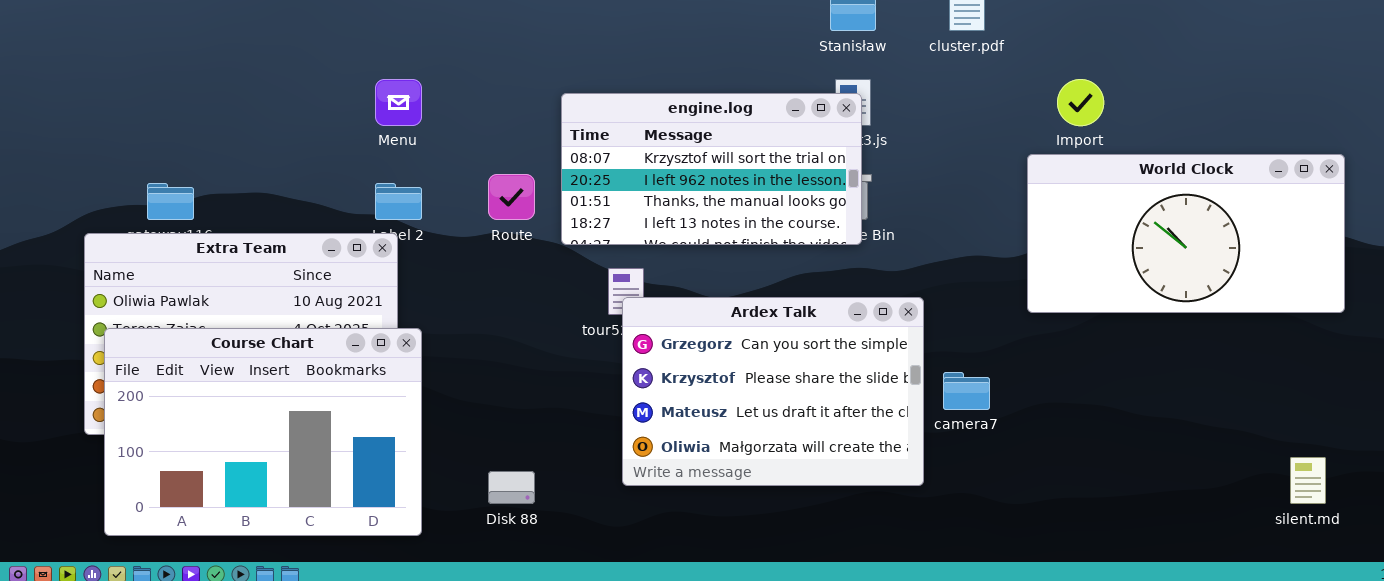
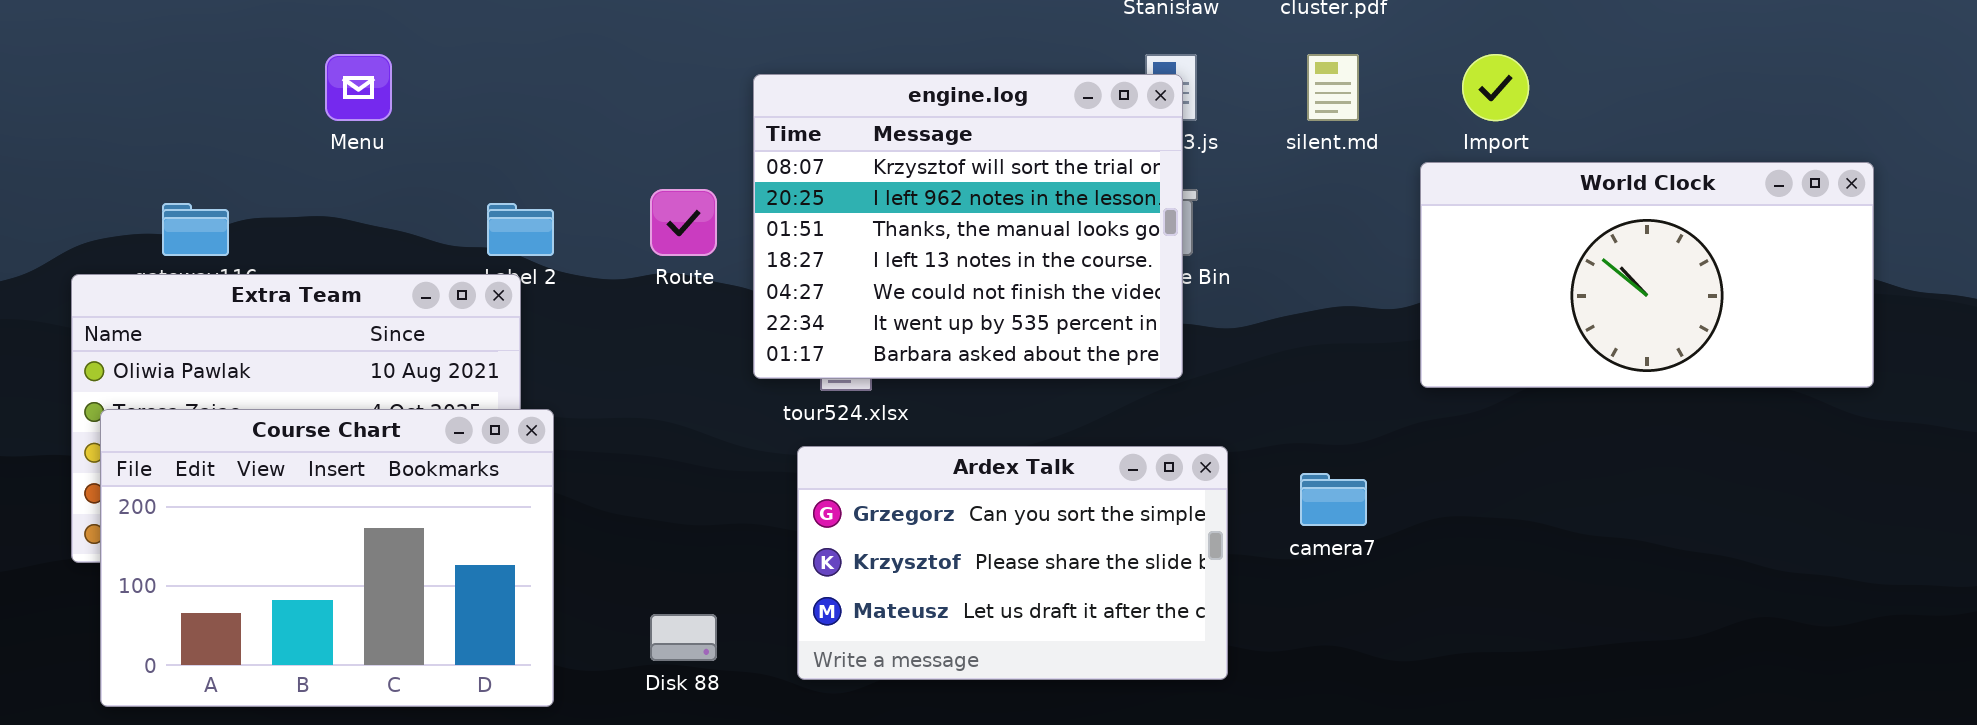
Menu: [375,79,422,126] -> [325,54,392,121], moved
engine.log: [561,93,862,245] -> [753,74,1183,379], resized
Ardex Talk: [622,297,924,486] -> [797,446,1228,680], moved, resized
silent.md: [1290,457,1326,504] -> [1307,54,1359,121], moved

